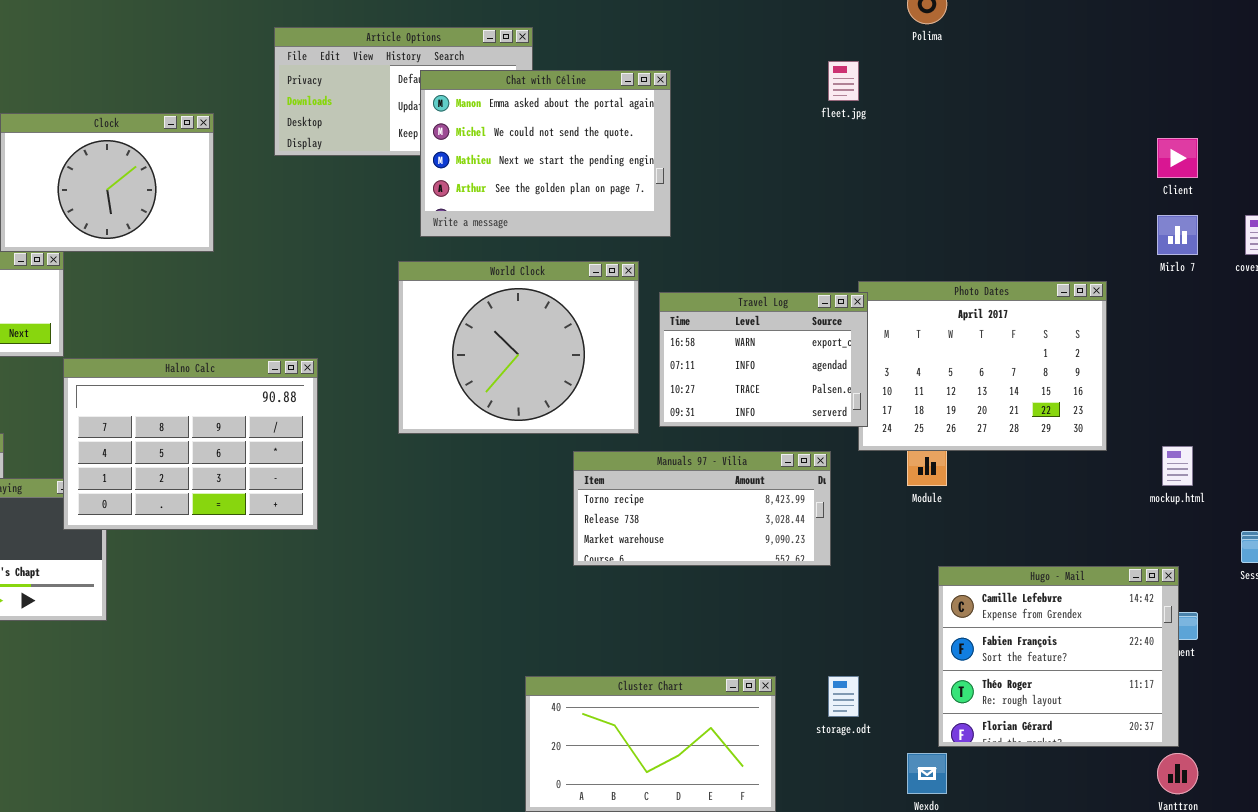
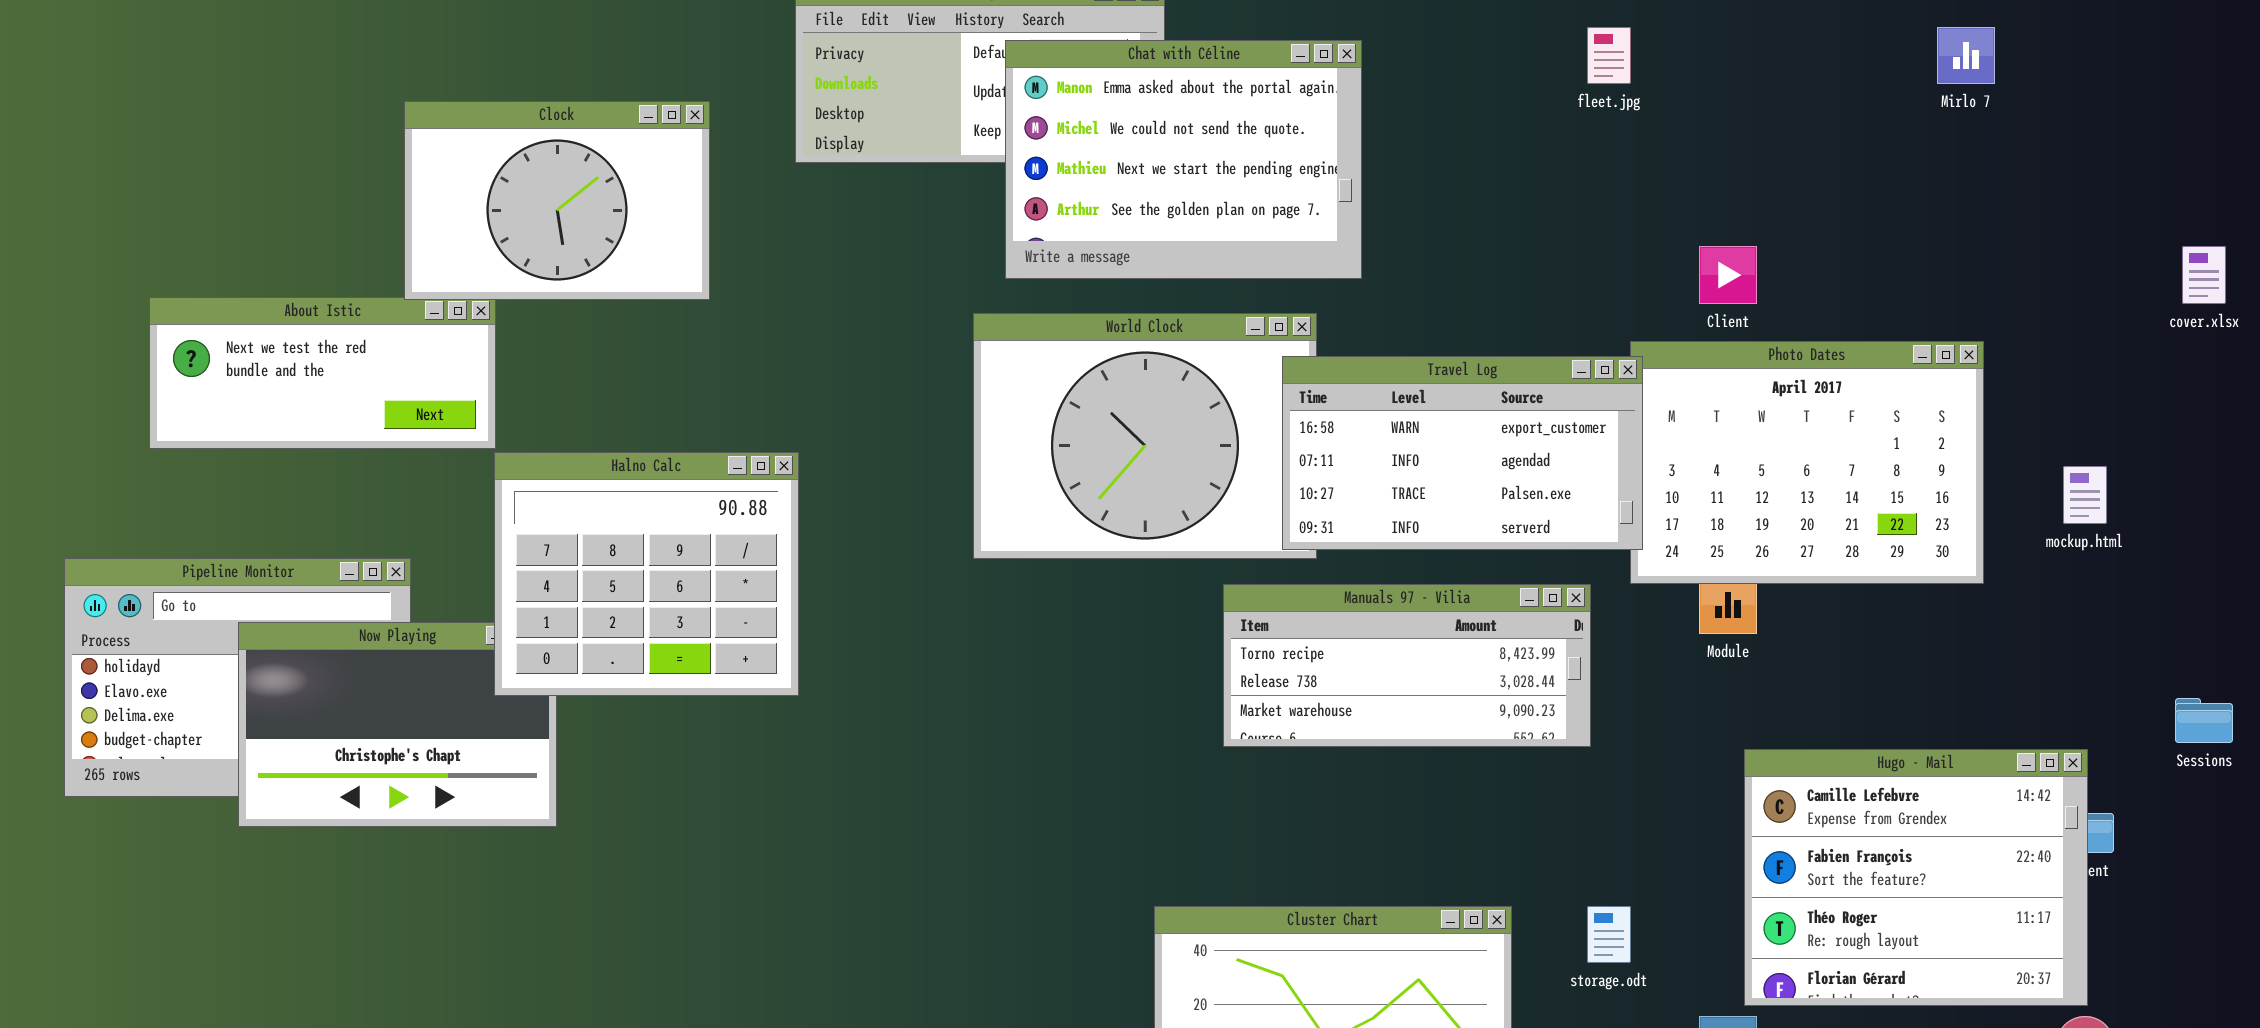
Client: [1157,138,1198,178] -> [1699,246,1757,304], moved
Mirlo 7: [1157,215,1198,255] -> [1937,27,1995,84], moved
Travel Log: [659,292,868,427] -> [1282,356,1643,550], resized
Halno Calc: [63,358,318,530] -> [494,452,799,696], resized
mockup.html: [1162,446,1193,486] -> [2063,466,2107,524], moved

